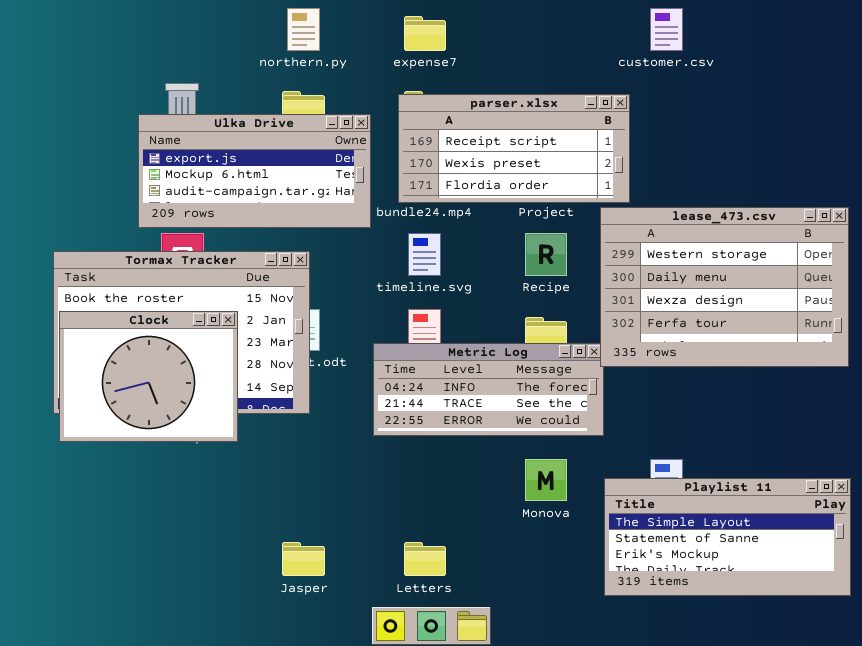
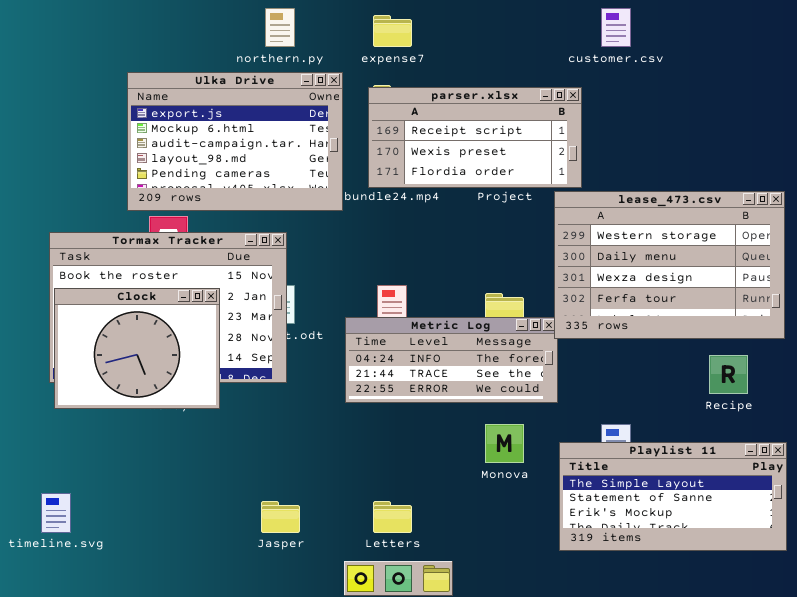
Ulka Drive: [138,114,371,228] -> [127,72,343,211], resized
timeline.svg: [408,233,441,276] -> [41,493,71,533], moved
Recipe: [525,233,567,276] -> [709,355,748,394], moved

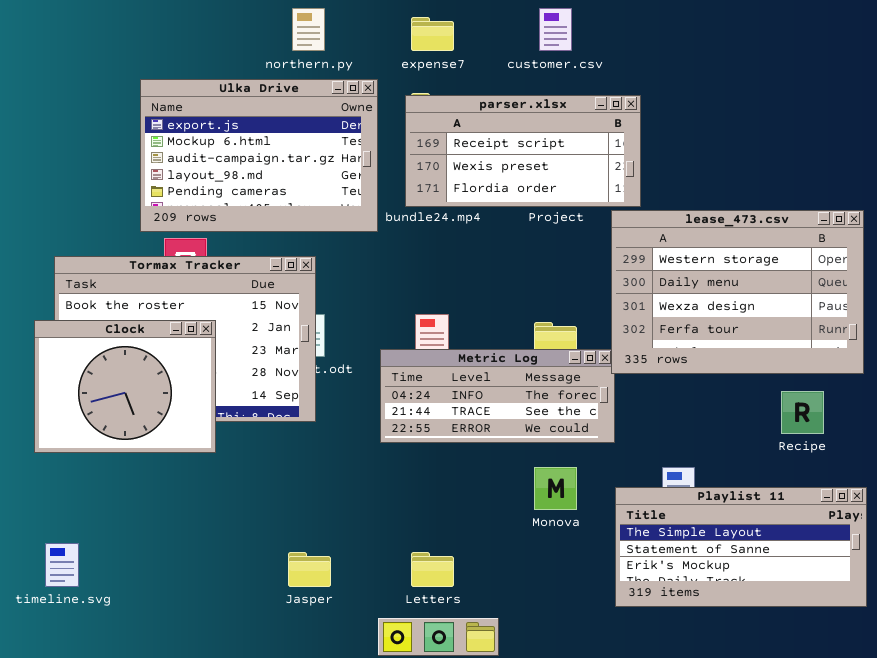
customer.csv: [601,8,631,47] -> [539,8,572,51], moved
Clock: [54,288,220,409] -> [34,320,216,453], moved

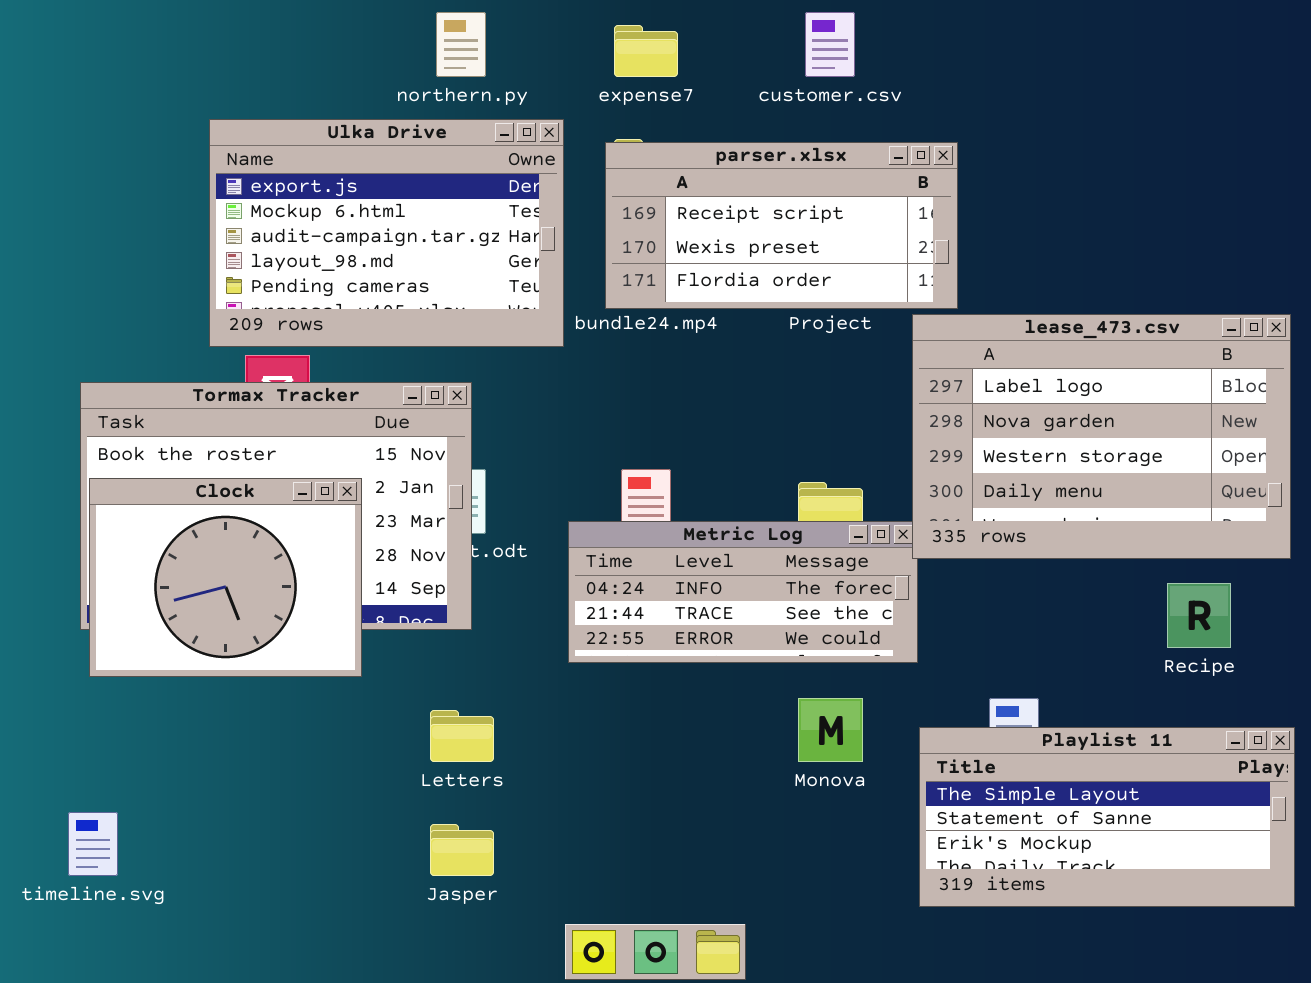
lease_473.csv: [611,210,864,374] -> [912,314,1291,559], scrolled up 2 rows
Clock: [34,320,216,453] -> [89,478,362,677], moved
Letters: [411,552,454,587] -> [430,710,494,762], moved

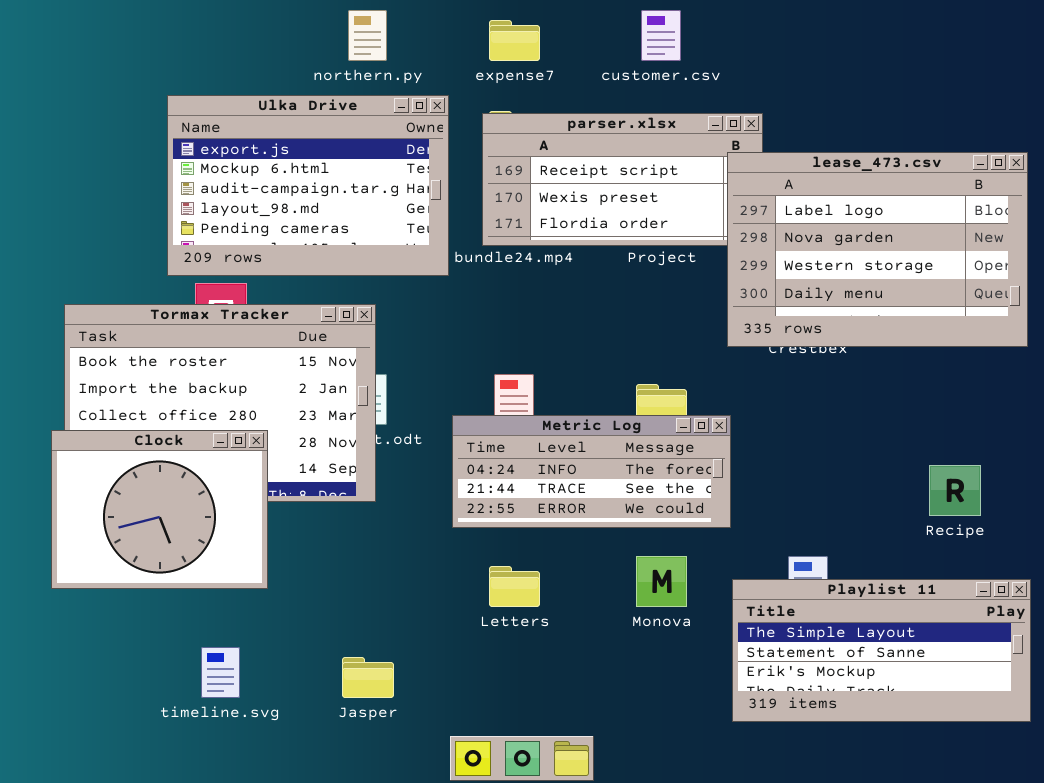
lease_473.csv: [912,314,1291,559] -> [727,152,1028,347], moved
Clock: [89,478,362,677] -> [51,430,268,589], moved
Letters: [430,710,494,762] -> [489,566,540,607], moved
timeline.svg: [68,812,118,876] -> [201,647,240,698], moved

